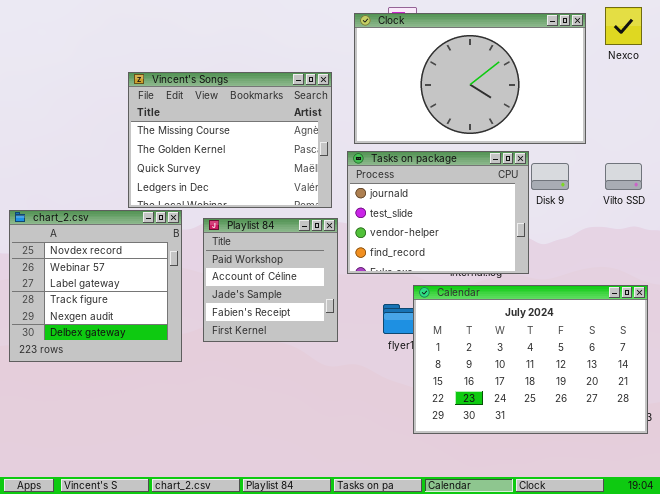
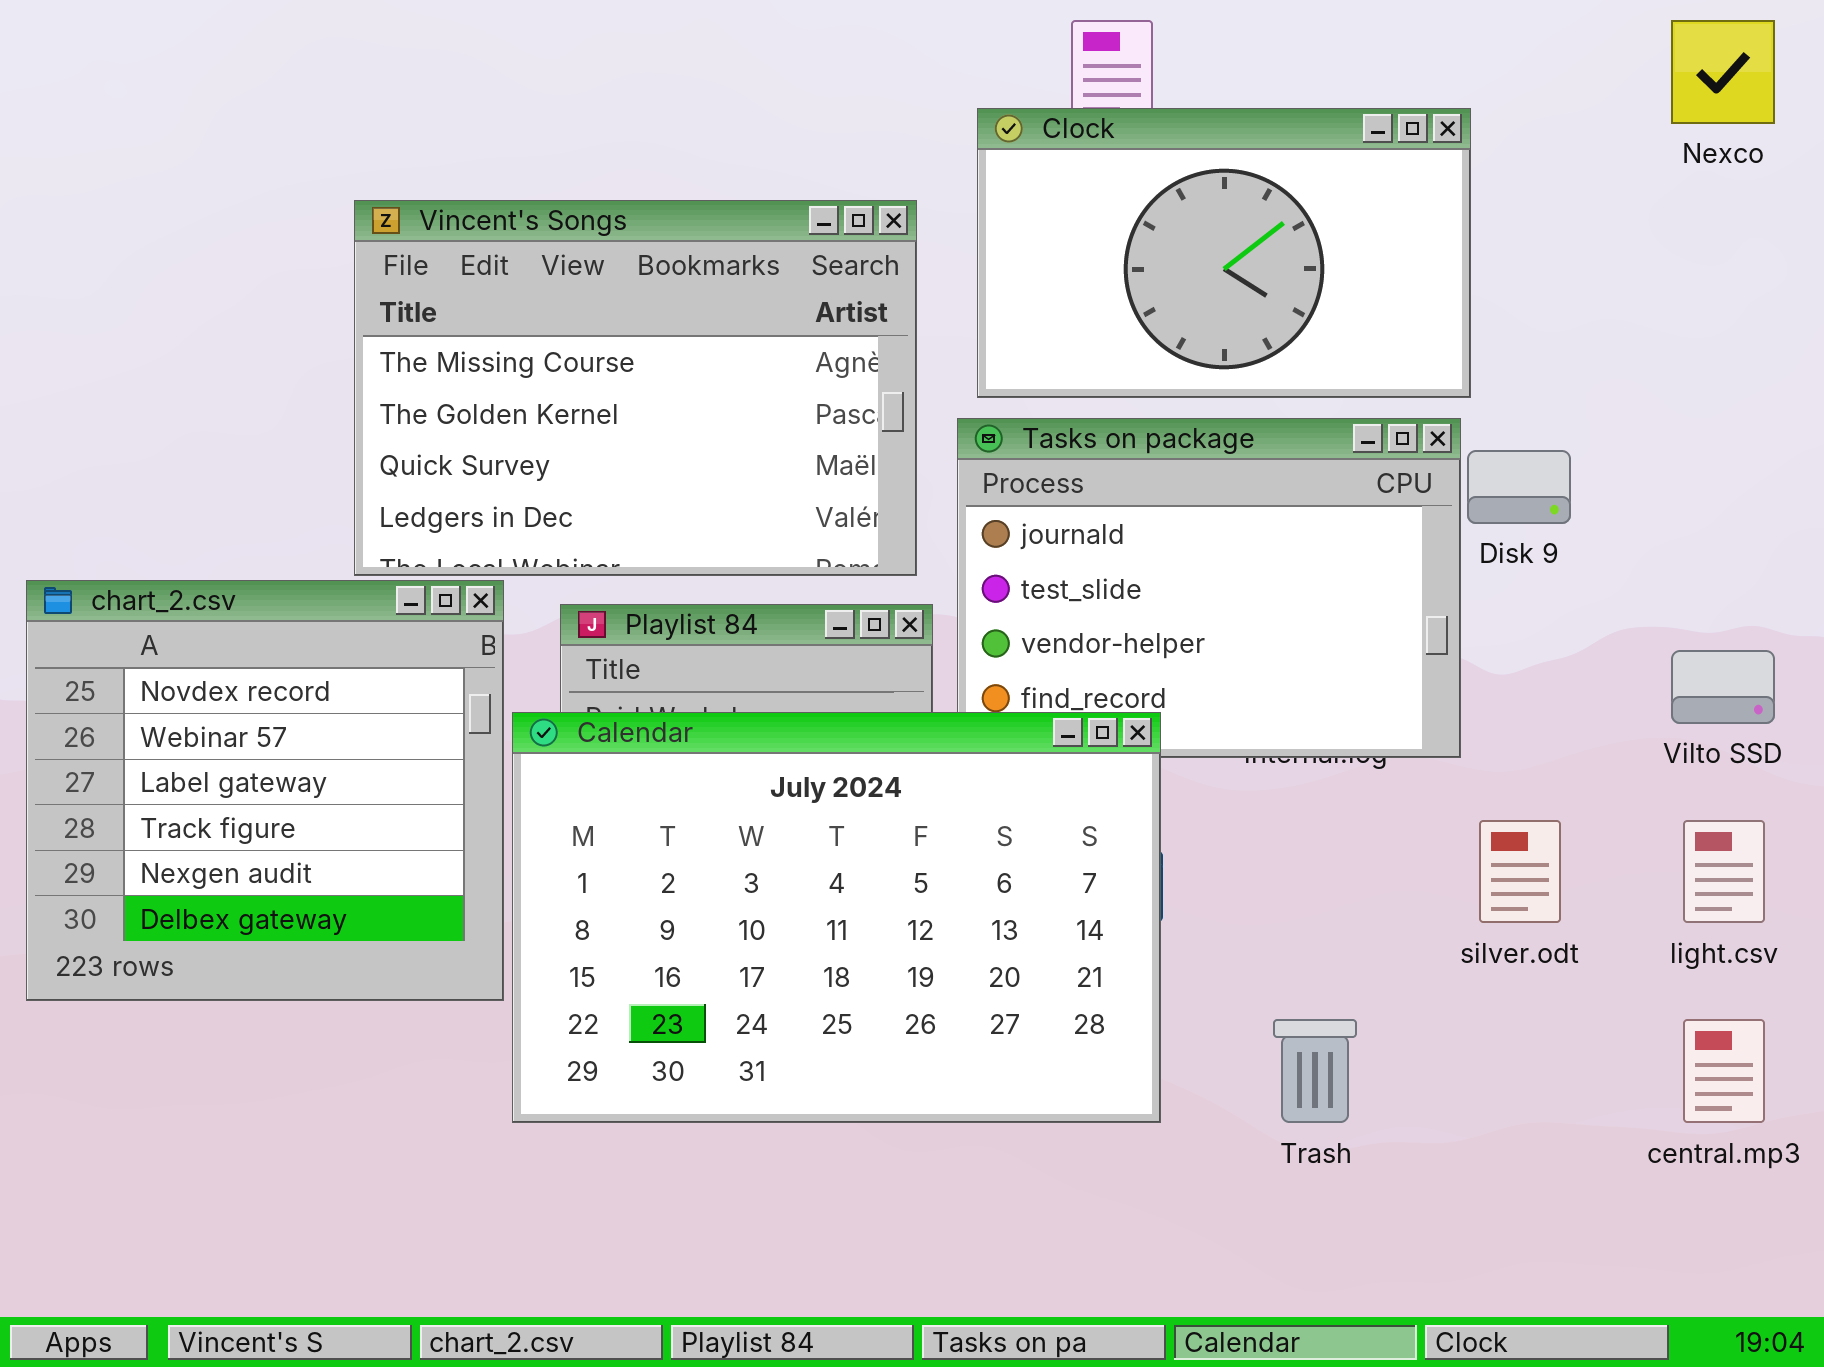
Clock: [354,13,586,144] -> [977,108,1471,398], resized
Vilto SSD: [605,163,642,190] -> [1671,650,1775,724], moved
Calendar: [413,285,648,434] -> [512,712,1161,1123], moved

